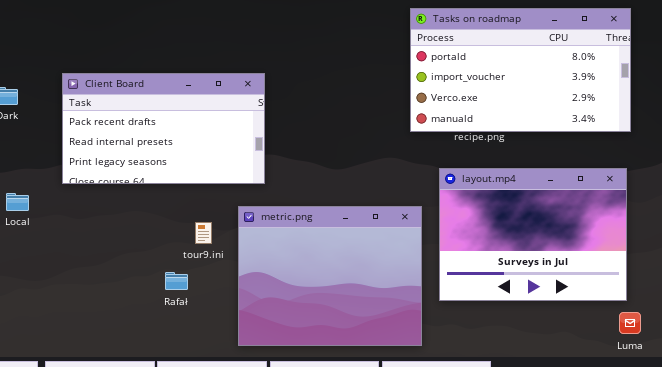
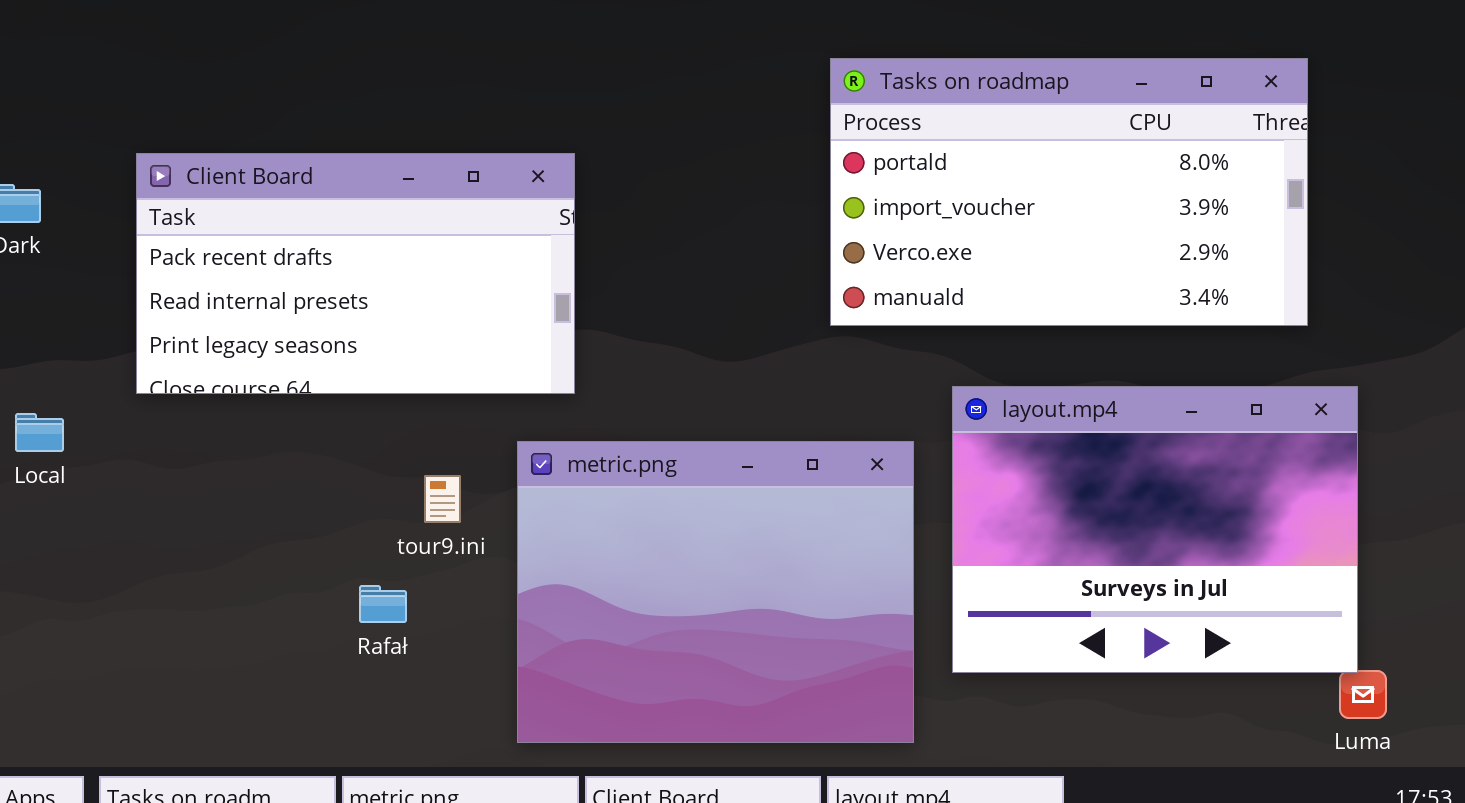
Tasks on roadmap: [410,8,631,132] -> [830,58,1308,326], moved
layout.mp4: [439,168,627,301] -> [952,386,1358,673], moved

